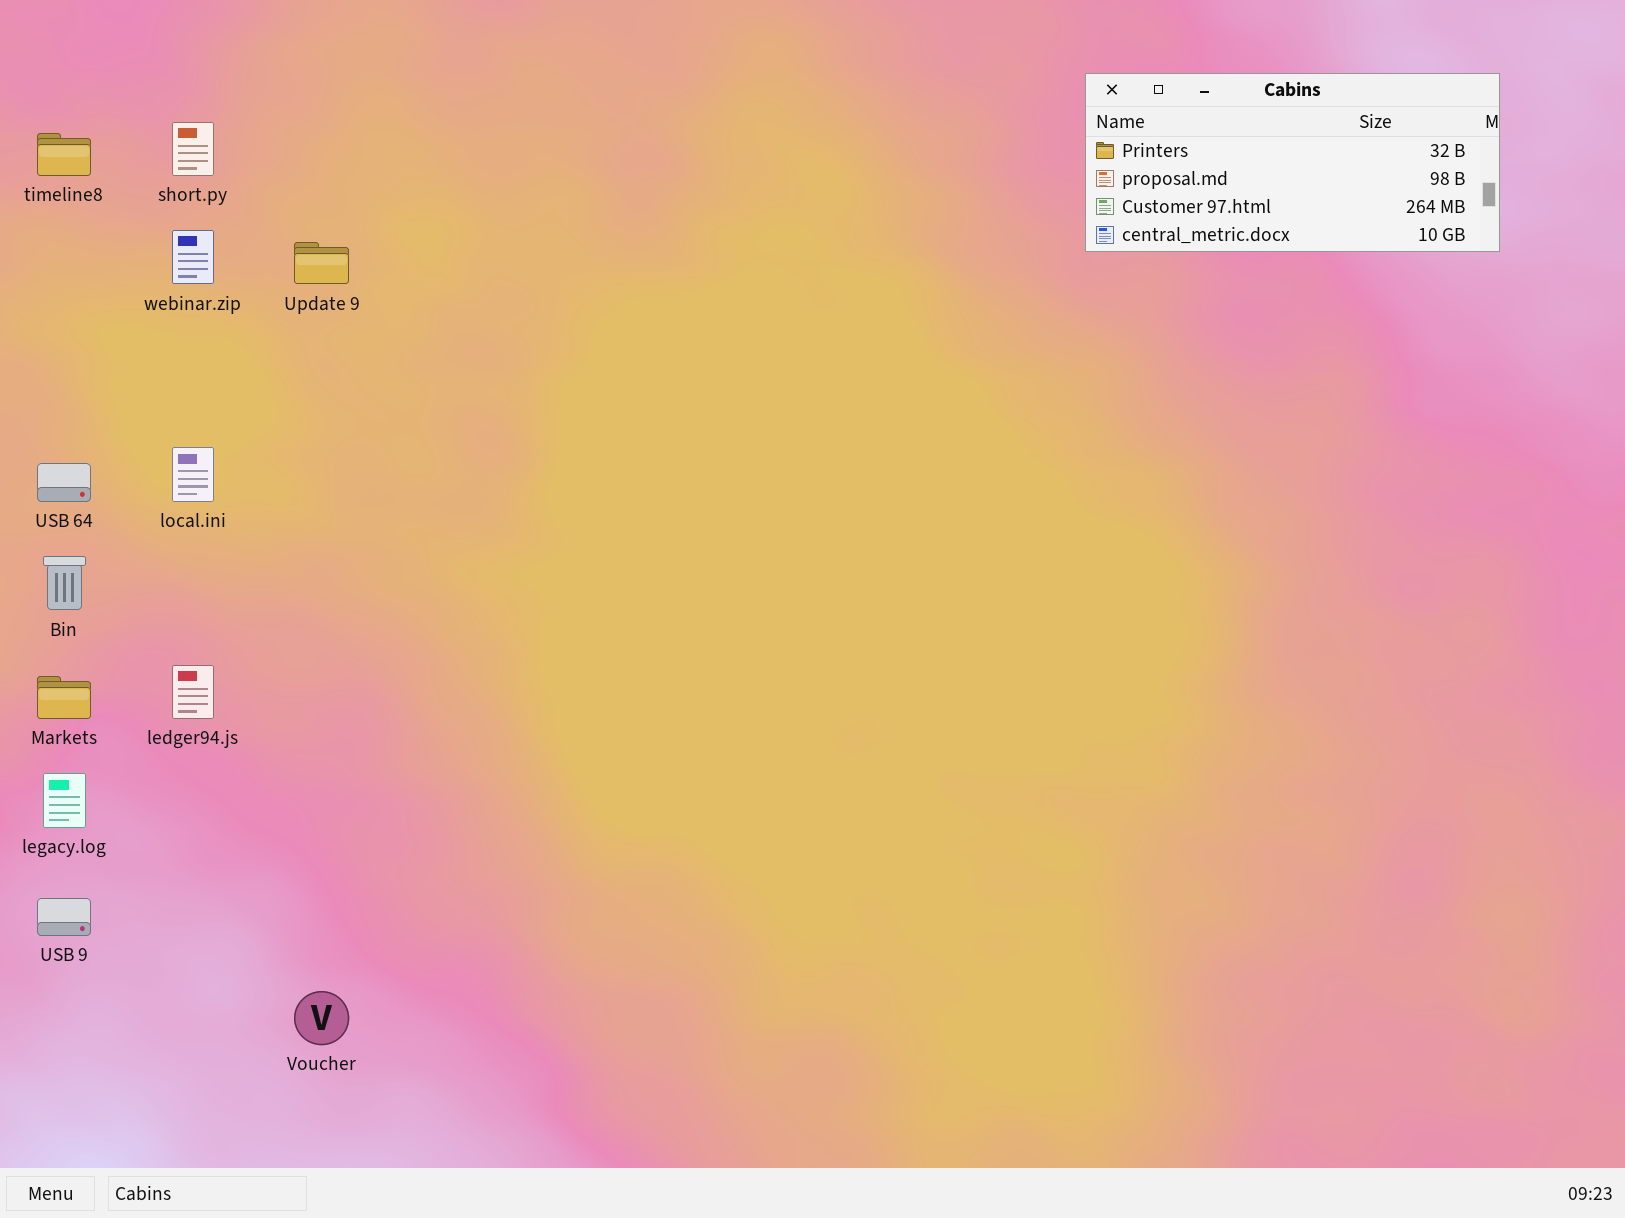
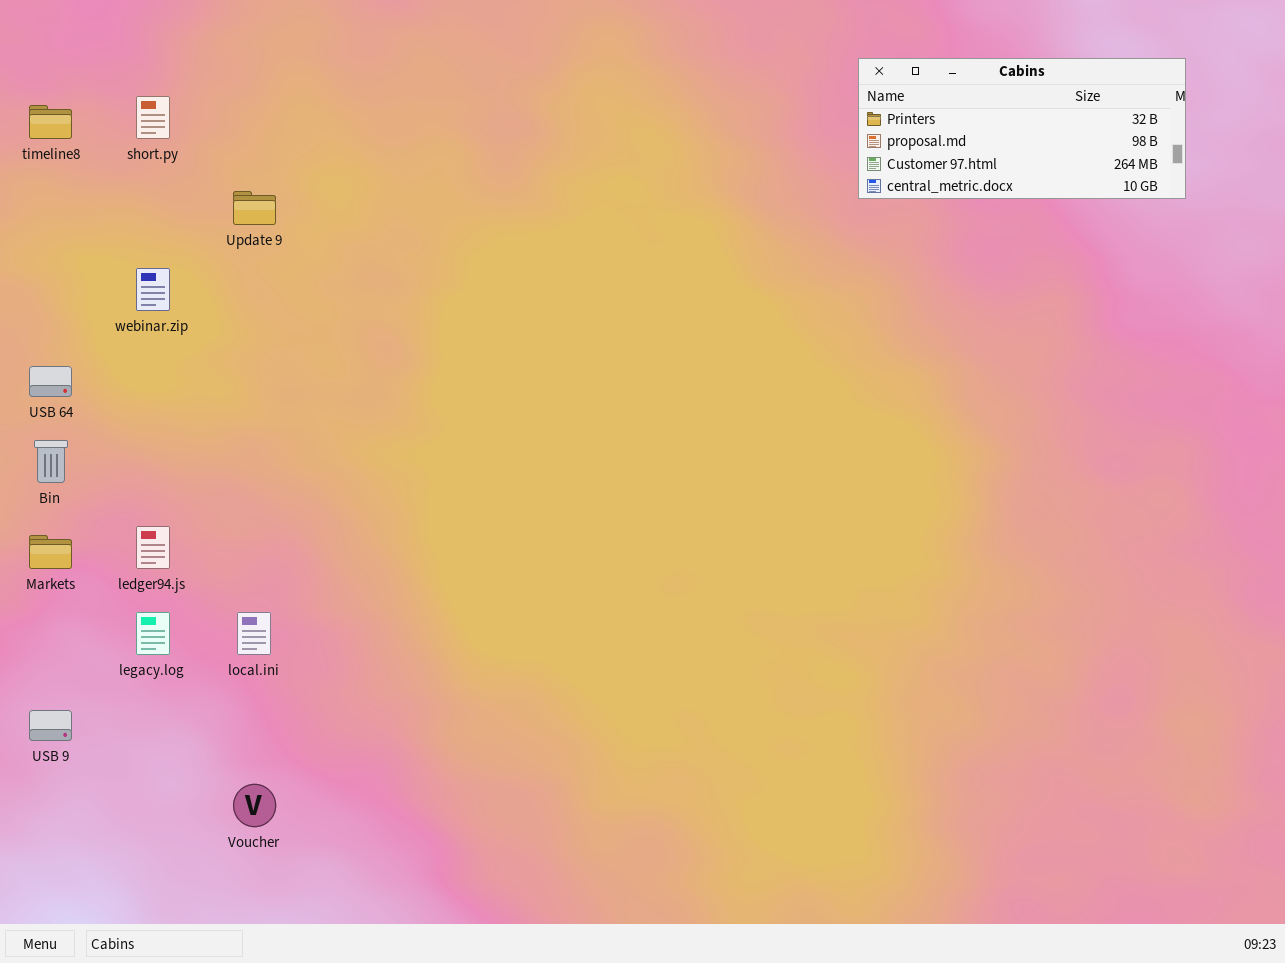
webinar.zip: [172,230,214,284] -> [136,268,170,311], moved
local.ini: [172,447,214,502] -> [237,612,271,655], moved
legacy.log: [43,773,86,828] -> [136,612,170,655], moved

